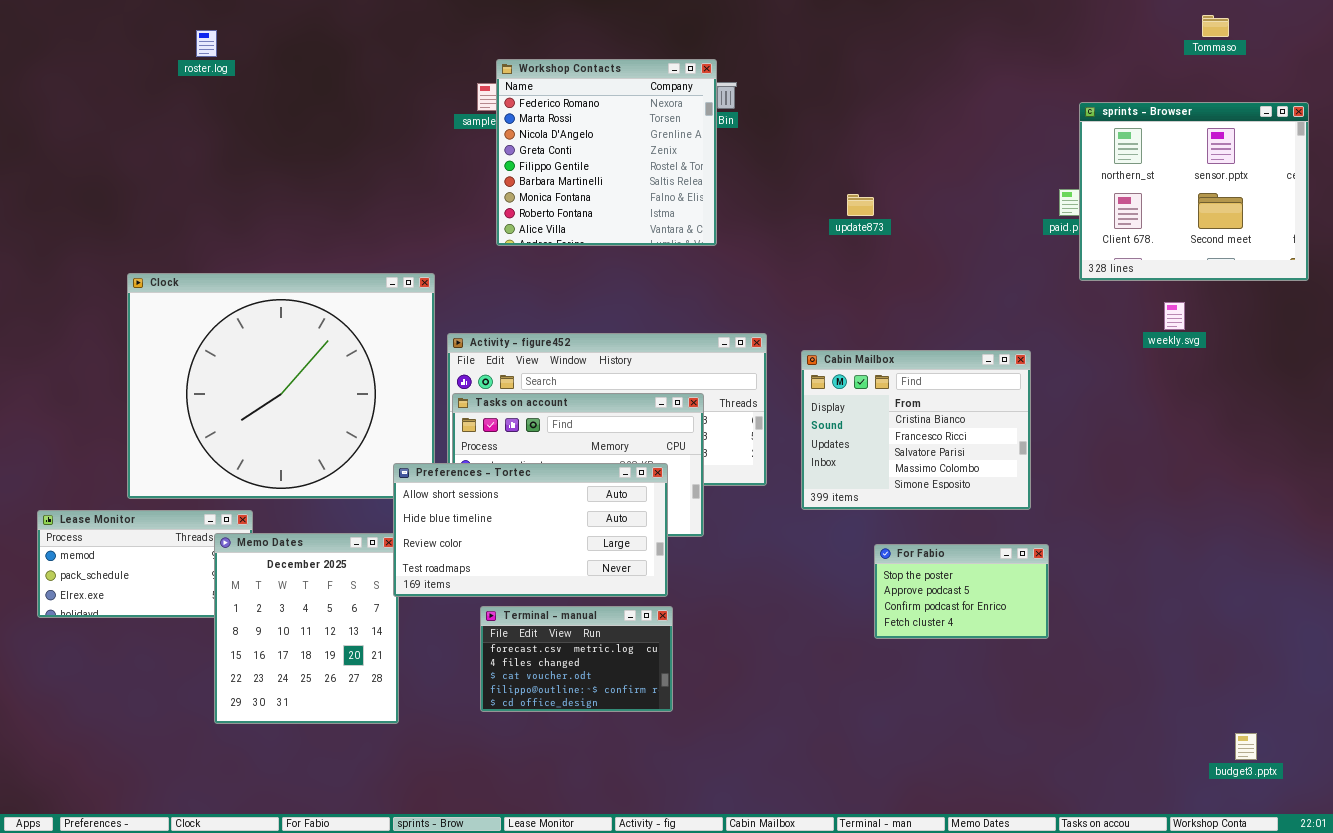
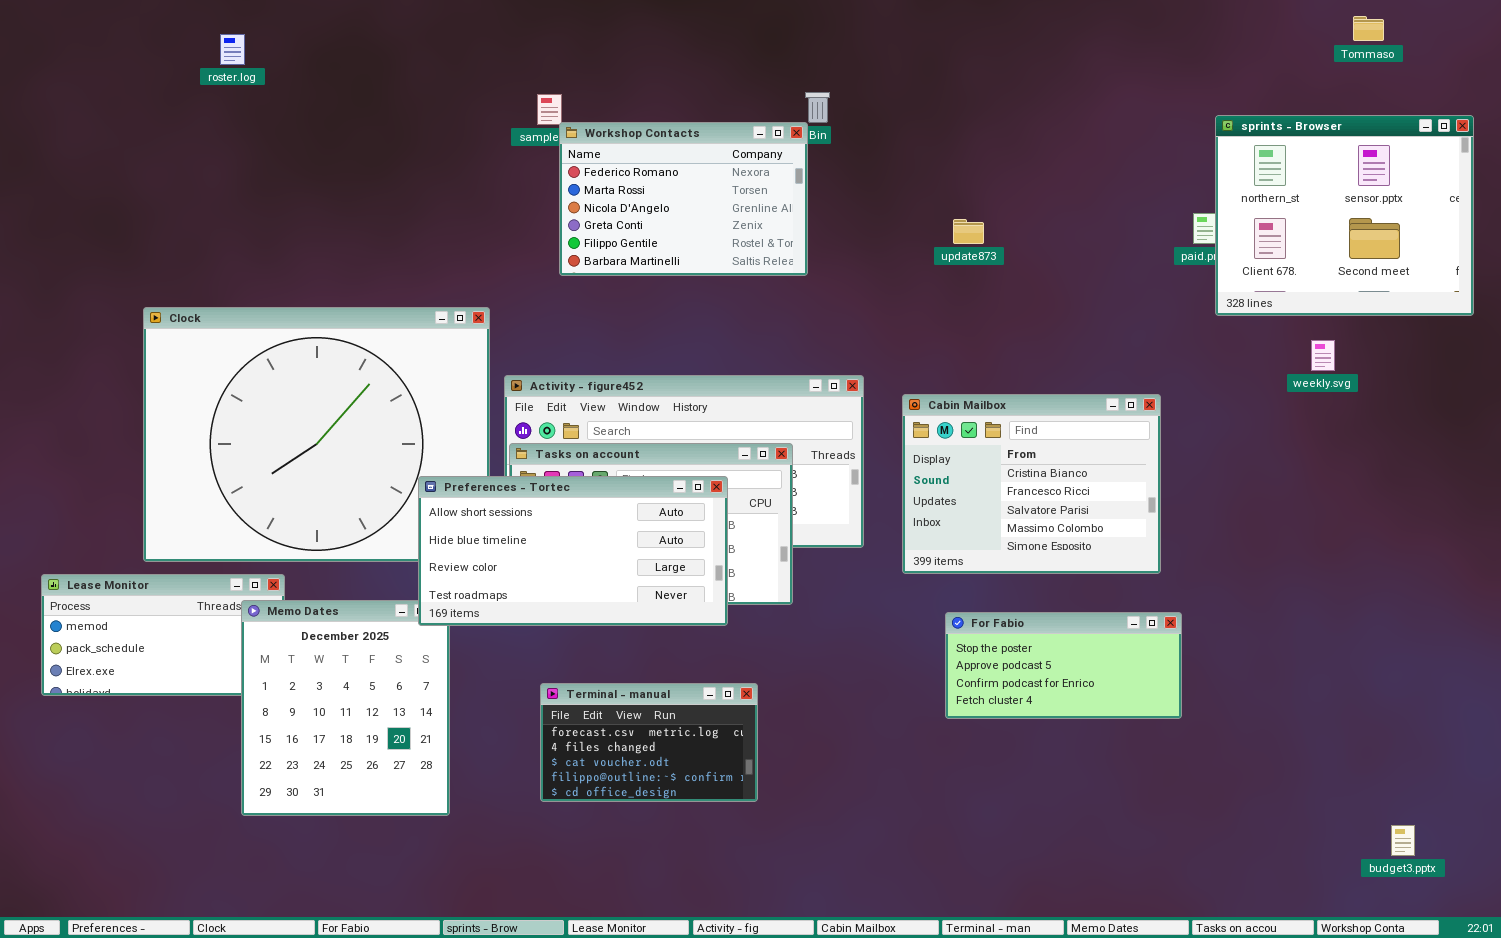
Workshop Contacts: [496,59,717,246] -> [559,122,808,276], resized
Preferences - Tortec: [393,463,668,597] -> [418,476,728,626], moved
For Fabio: [874,544,1049,639] -> [945,612,1182,719], resized

